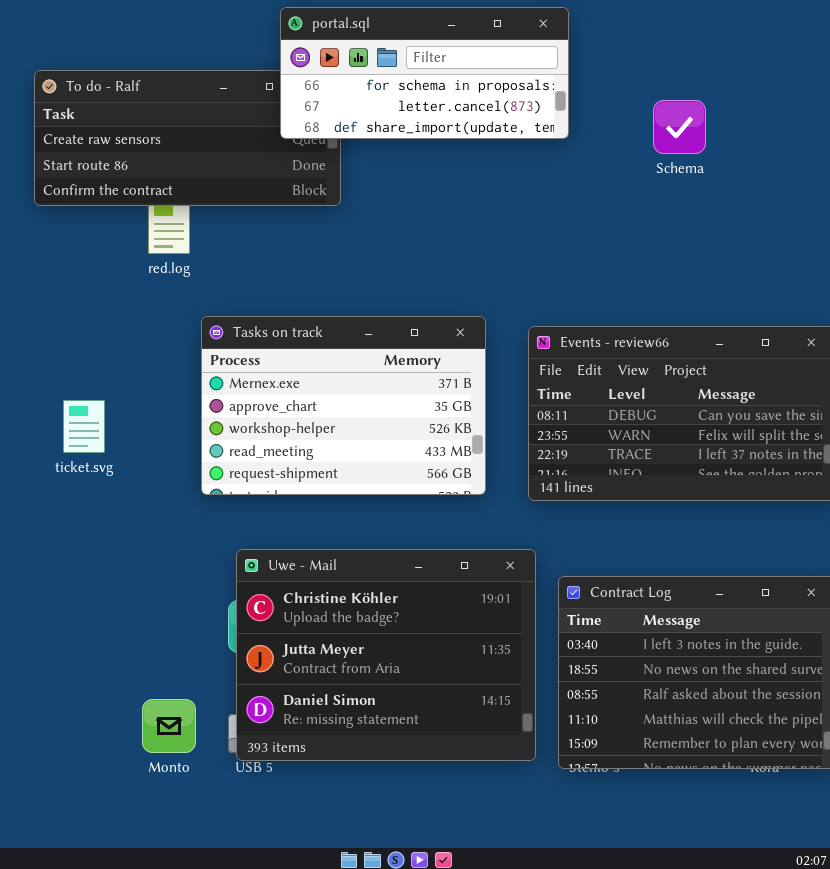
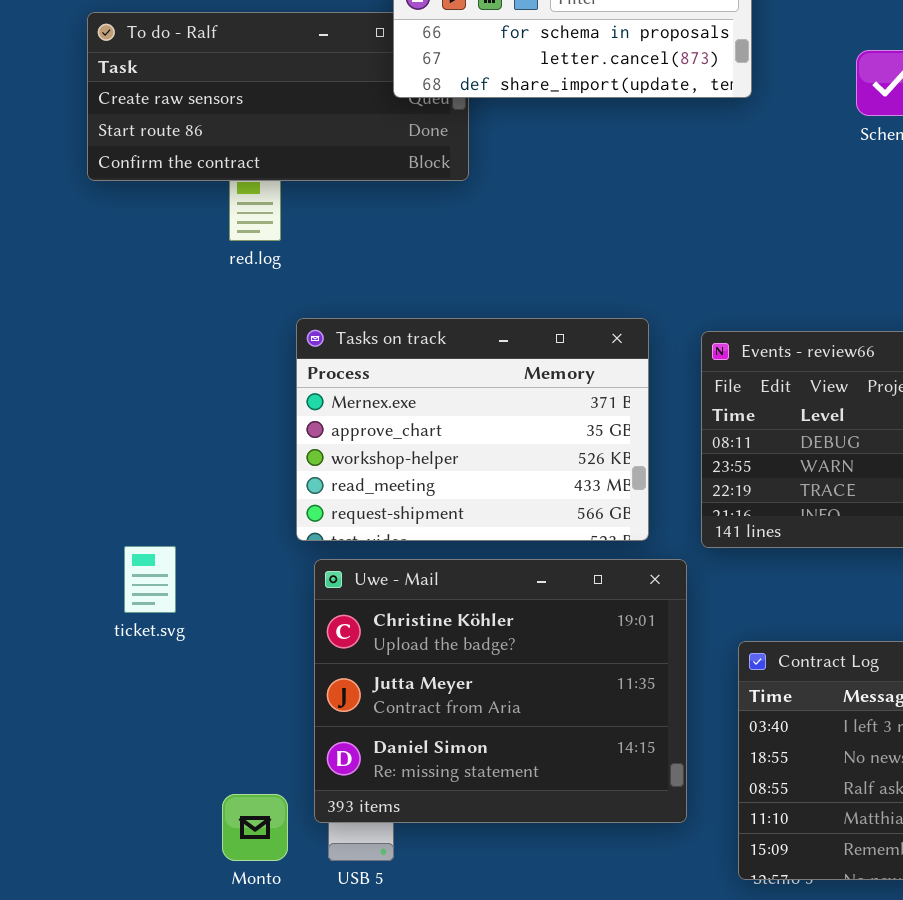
ticket.svg: [63,400,105,453] -> [124,546,176,613], moved
Uwe - Mail: [236,549,536,761] -> [314,559,687,823], moved

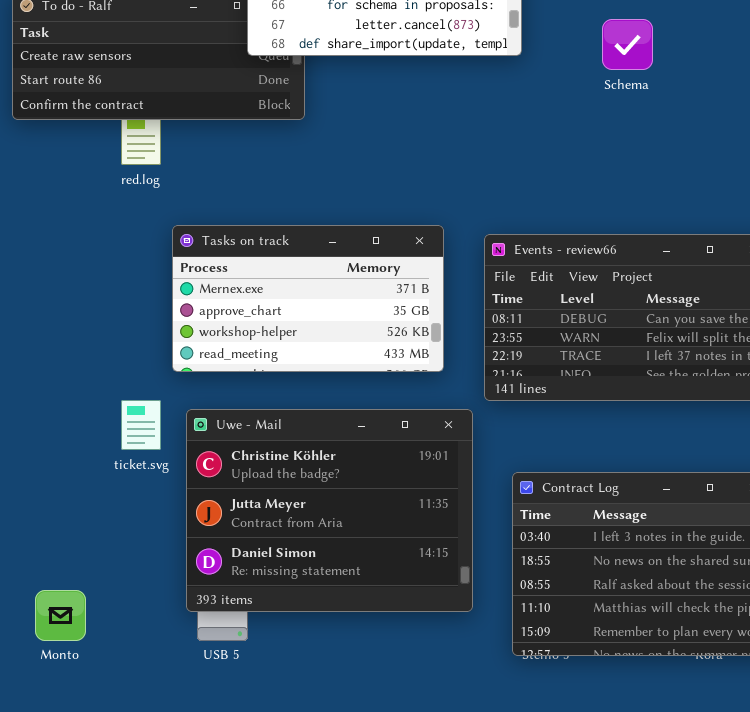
Tasks on track: [296,318,649,541] -> [172,225,444,372], resized
ticket.svg: [124,546,176,613] -> [121,400,161,450], moved
Monto: [222,794,288,861] -> [35,590,86,641], moved

